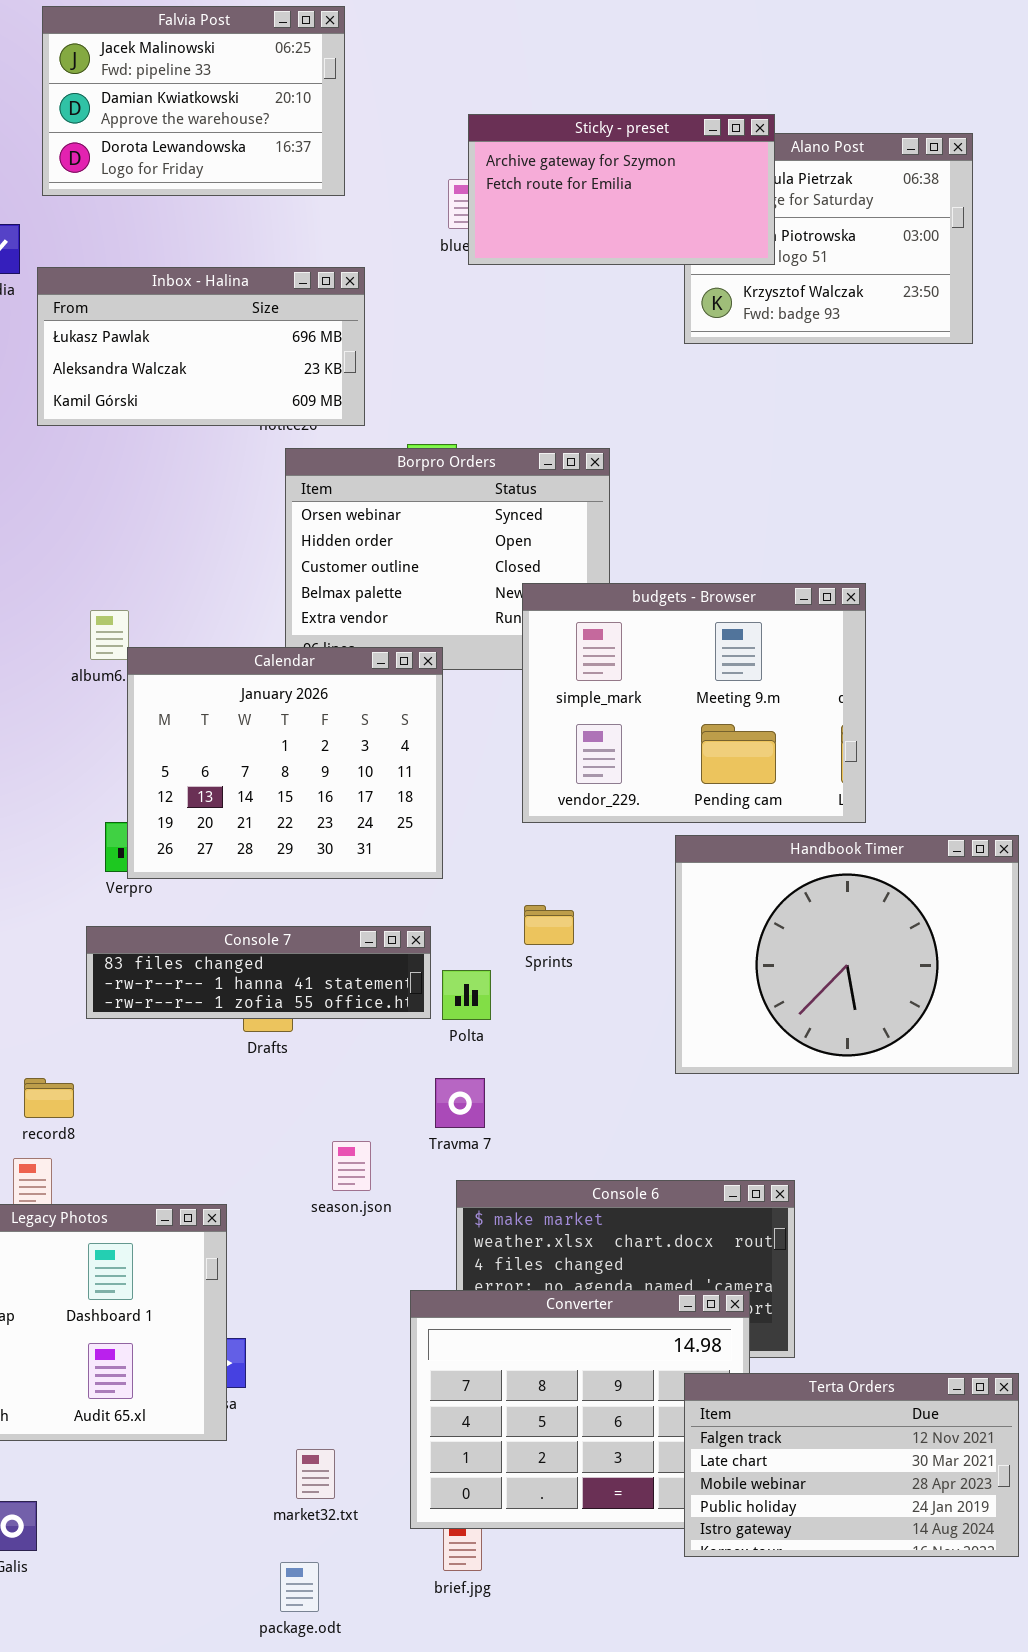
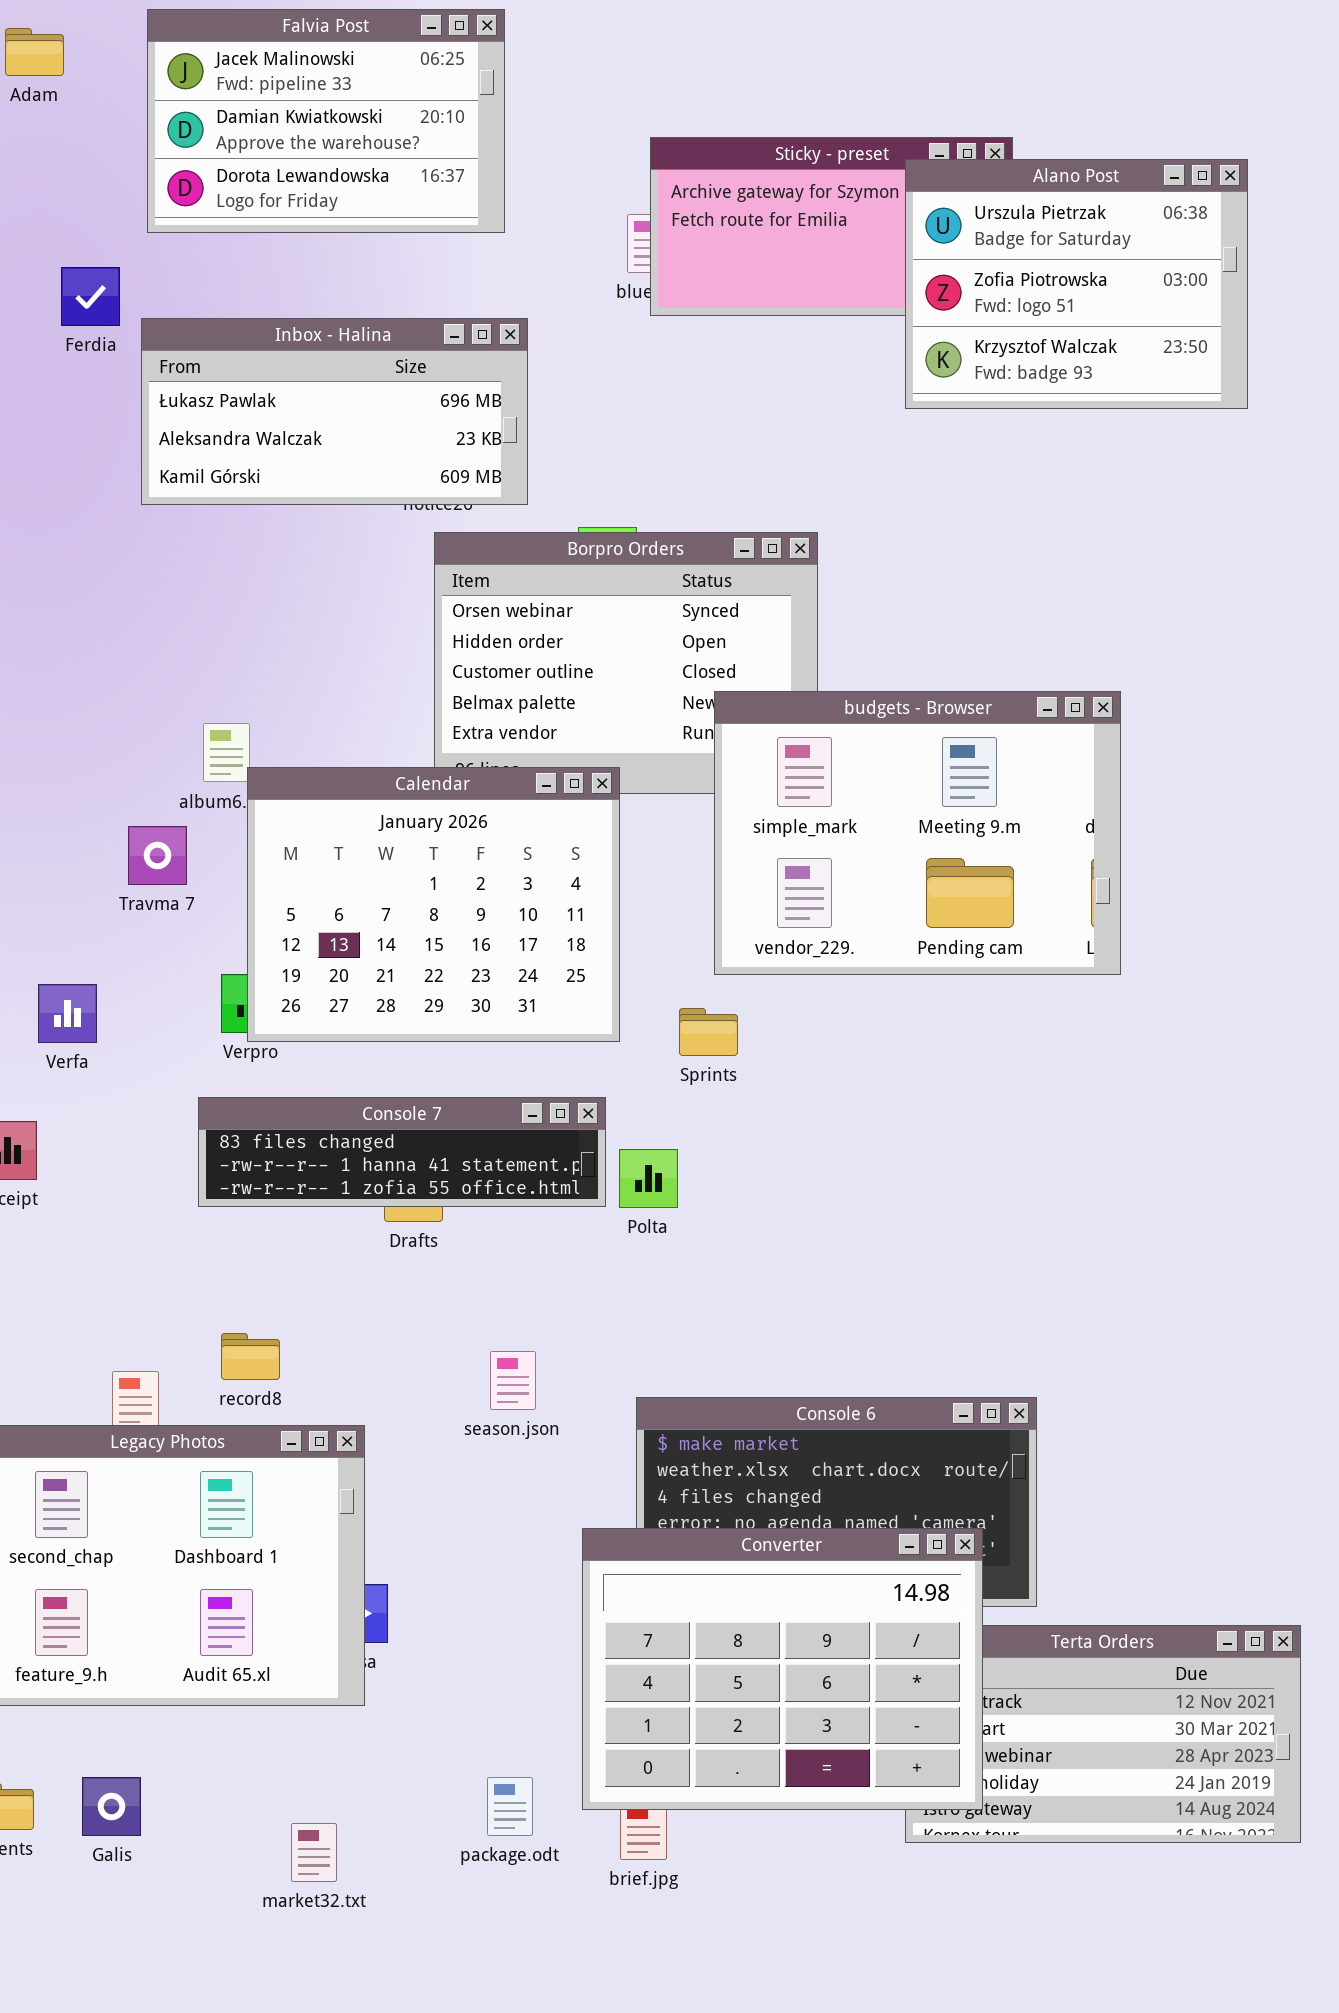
Alano Post: [684,133,973,344] -> [905,159,1248,409], raised
Handbook Timer: [675,835,1019,1074] -> none, closed
Sprints: [524,905,574,945] -> [679,1008,738,1056], moved
record8: [24,1078,74,1118] -> [221,1333,280,1380], moved
Travma 7: [435,1078,485,1128] -> [128,826,187,885], moved
Converter: [410,1290,750,1529] -> [582,1528,983,1810], raised
market32.txt: [296,1449,335,1499] -> [291,1823,337,1882], moved
package.odt: [280,1562,319,1612] -> [487,1777,533,1836], moved

